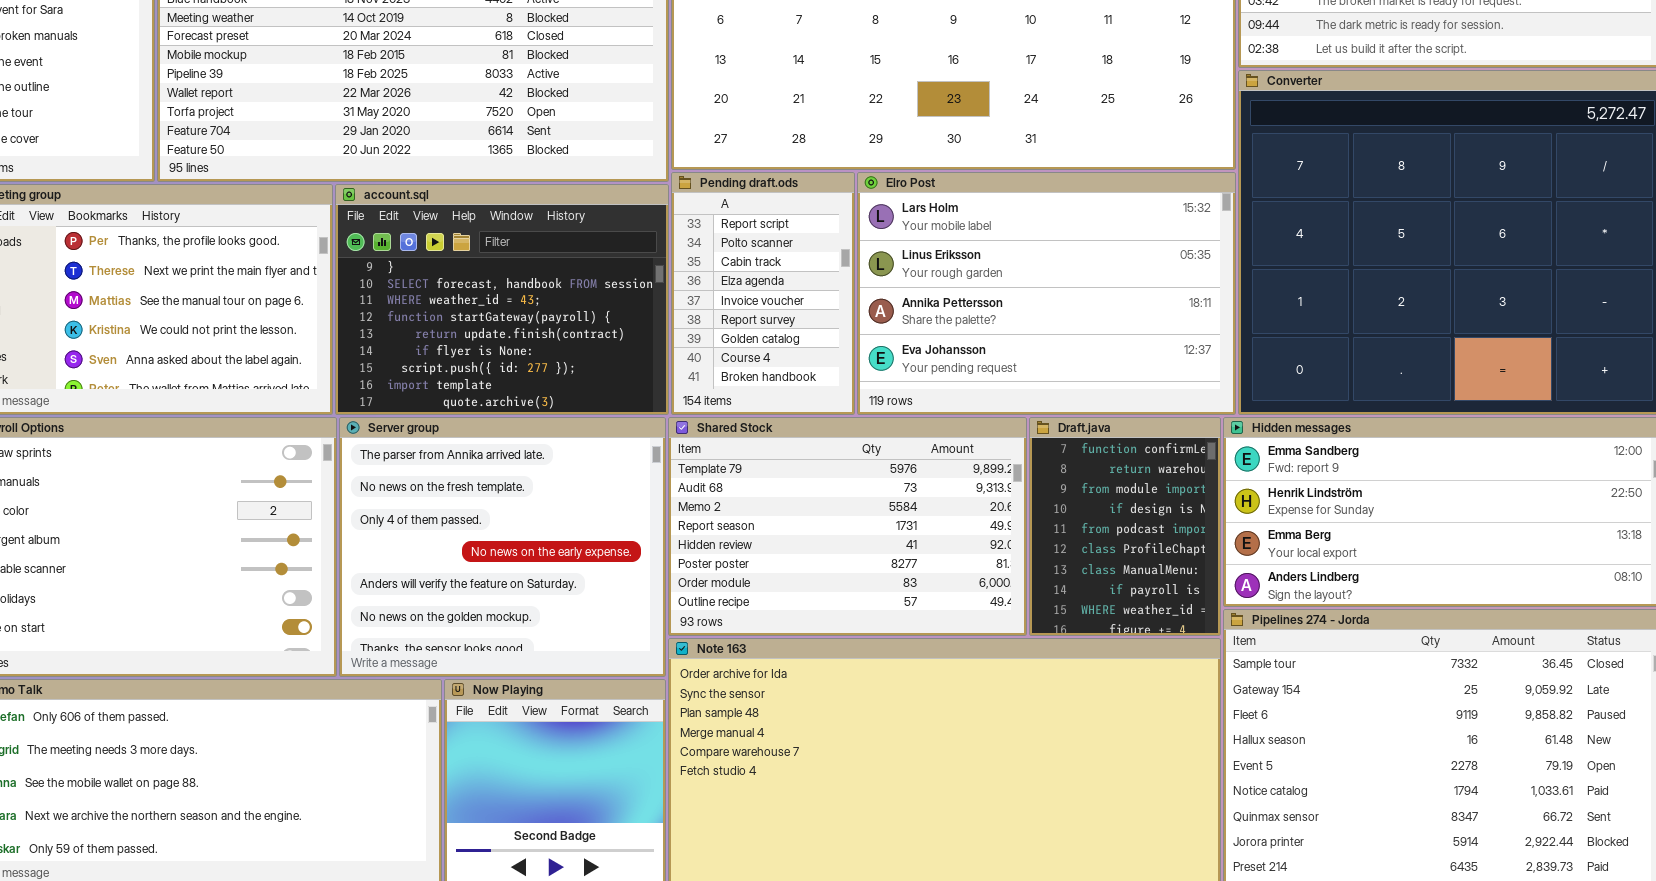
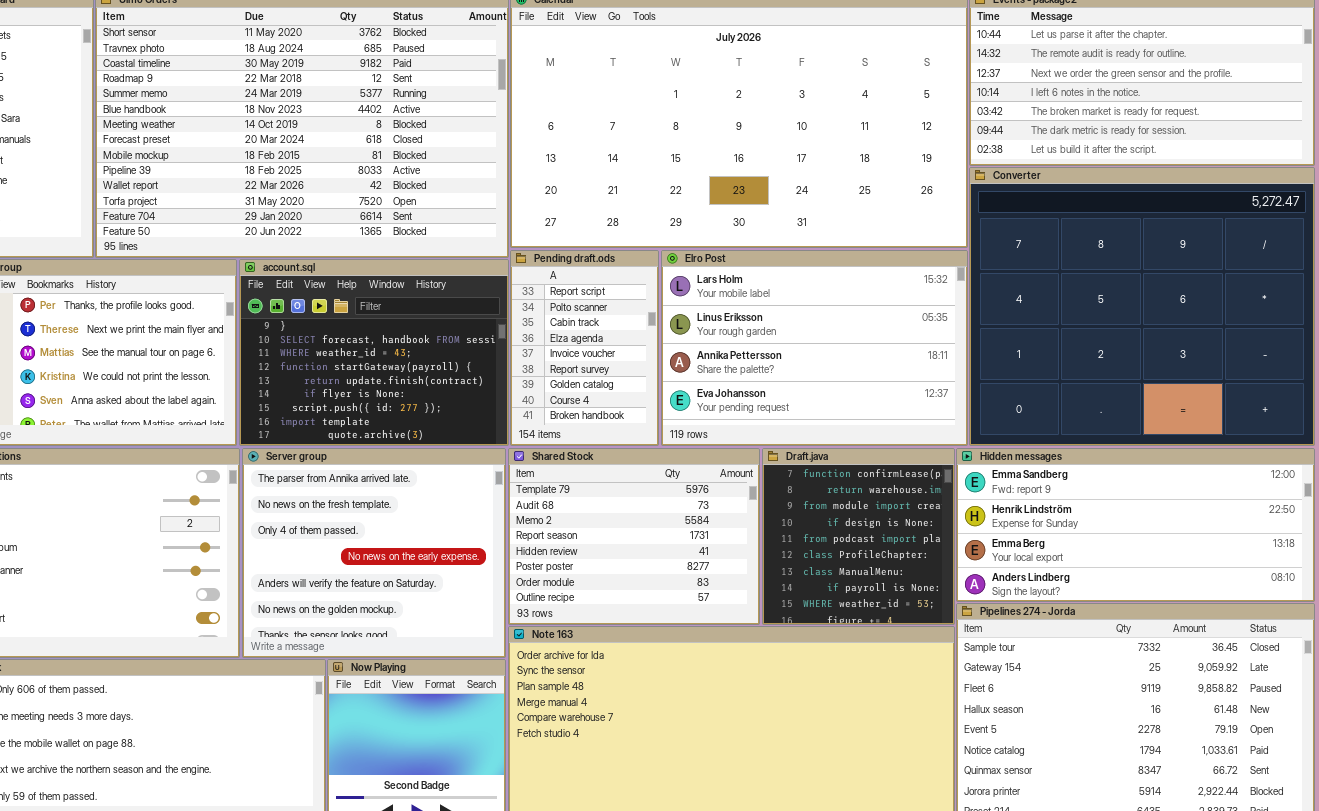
Shared Stock: [668,417,1027,636] -> [508,448,760,625], resized
Draft.java: [1029,417,1221,636] -> [762,448,955,625], resized

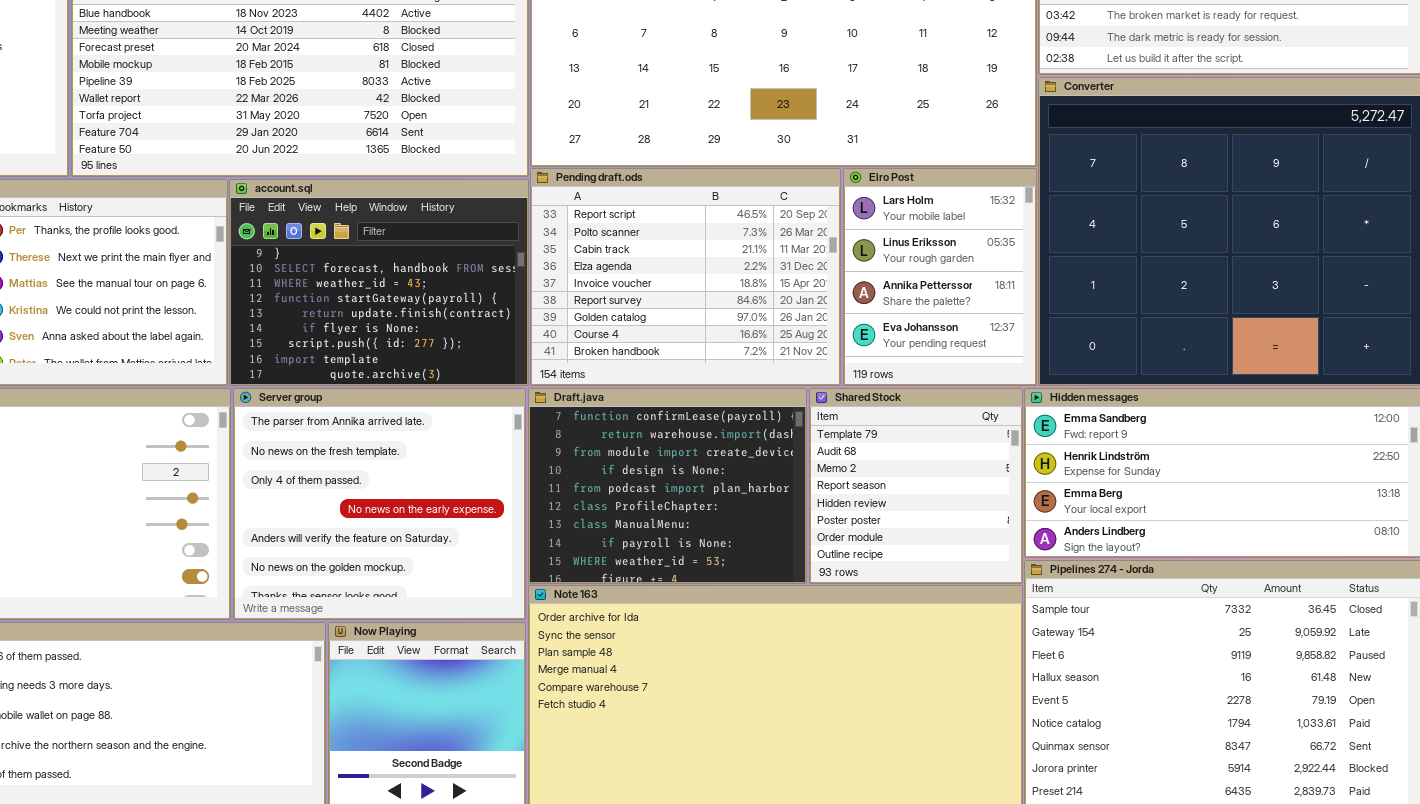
Pending draft.ods: [510,250,659,446] -> [530,168,841,386], resized
Elro Post: [661,250,968,446] -> [843,168,1037,386], resized
Shared Stock: [508,448,760,625] -> [809,388,1023,584], moved, resized
Draft.java: [762,448,955,625] -> [528,388,807,584], moved, resized

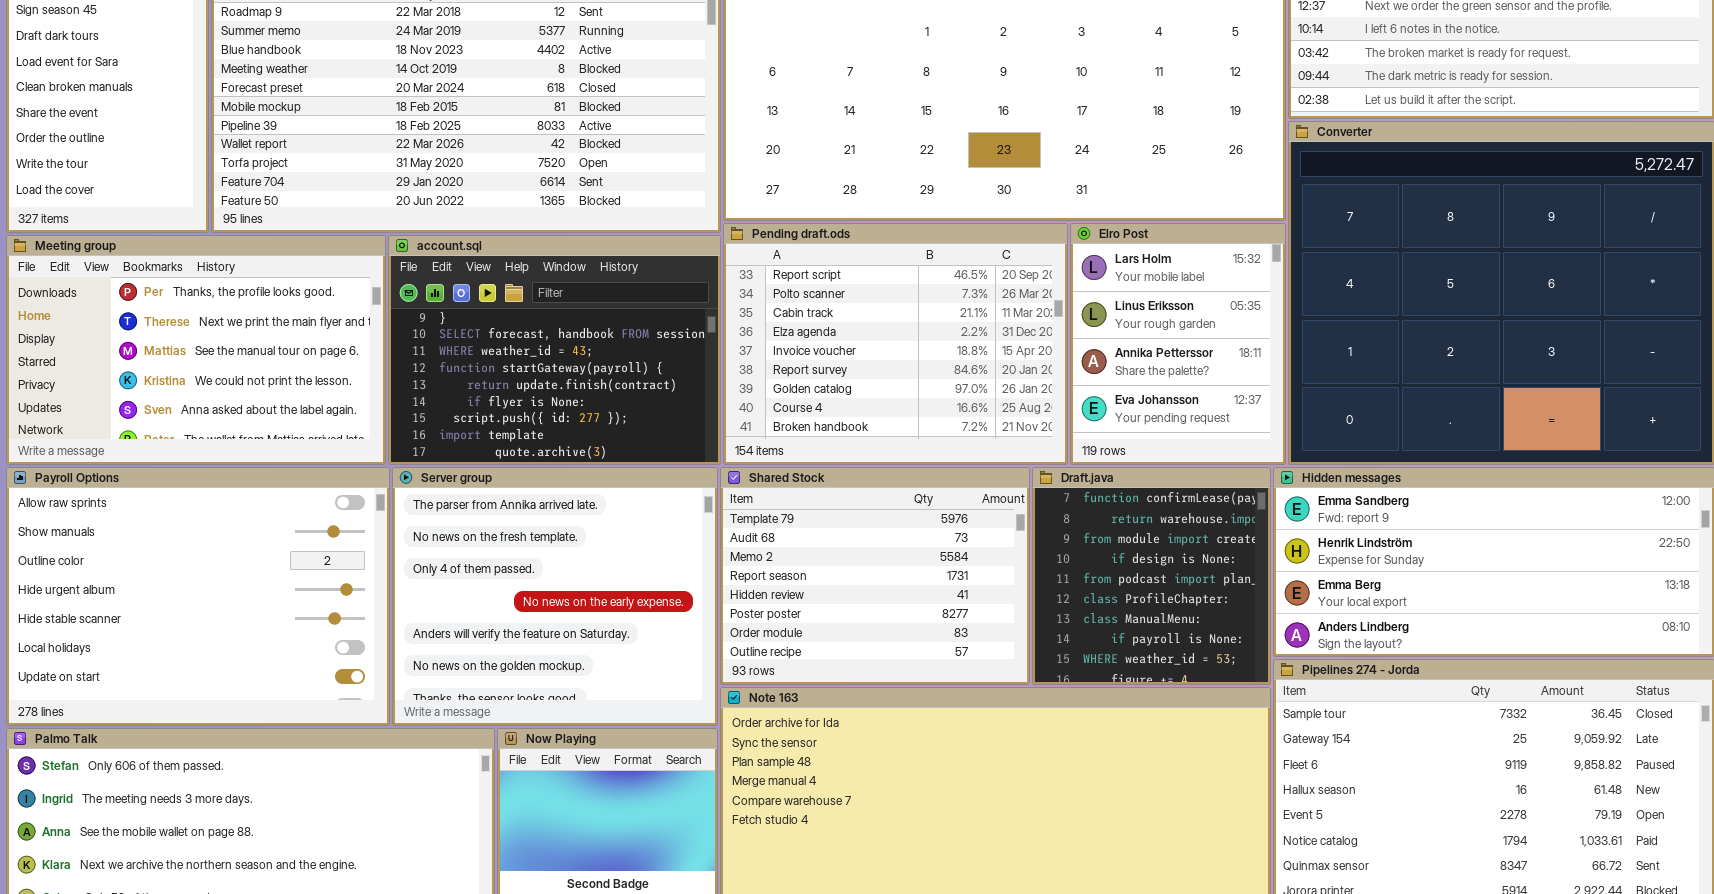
Draft.java: [528,388,807,584] -> [1032,467,1271,685], moved, resized
Shared Stock: [809,388,1023,584] -> [720,467,1030,685], moved, resized

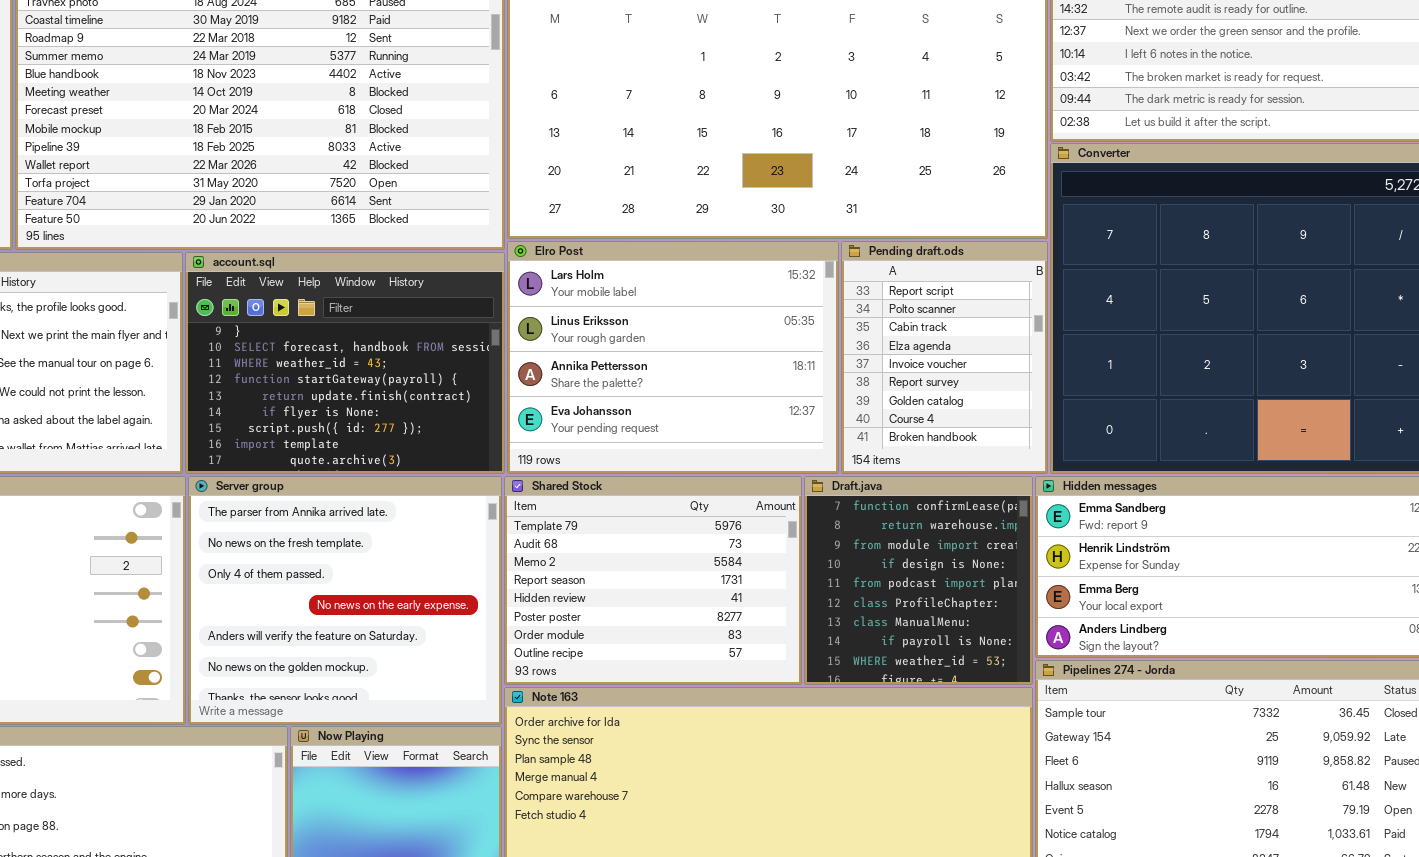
Pending draft.ods: [723,223,1068,465] -> [841,241,1048,474], moved, resized
Elro Post: [1070,223,1286,465] -> [507,241,839,474], moved, resized

